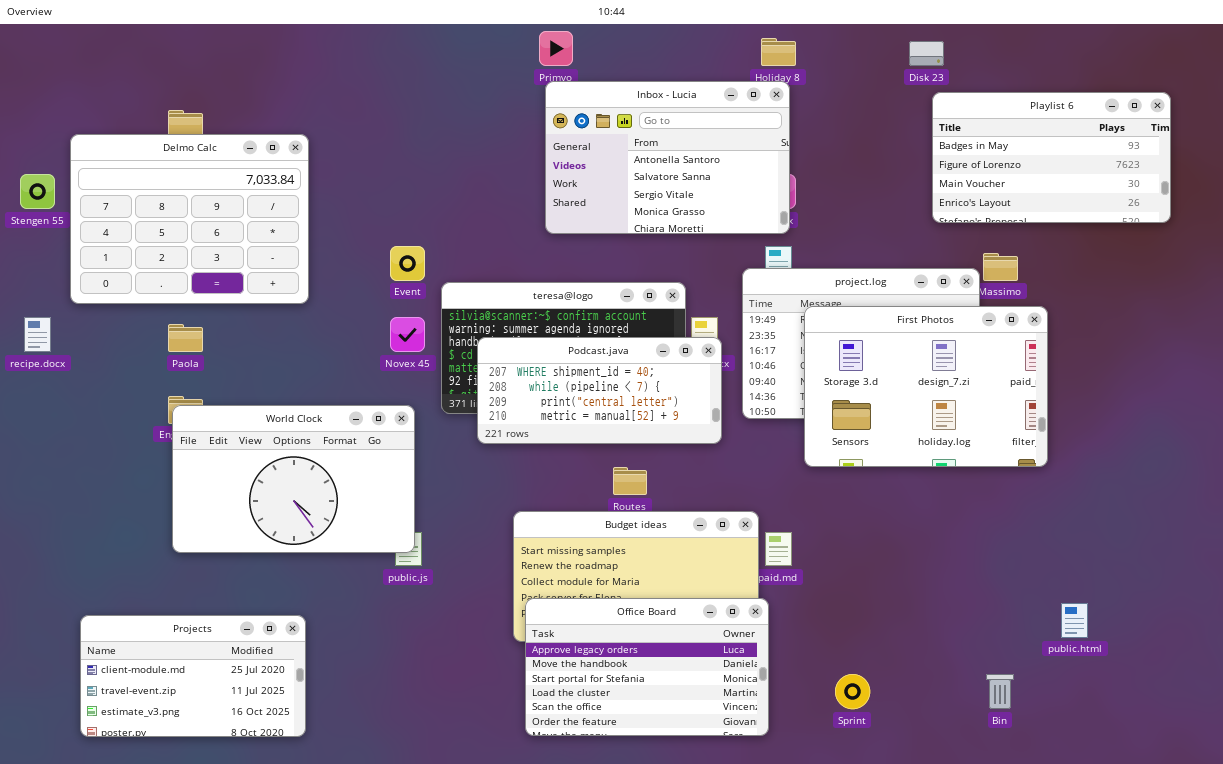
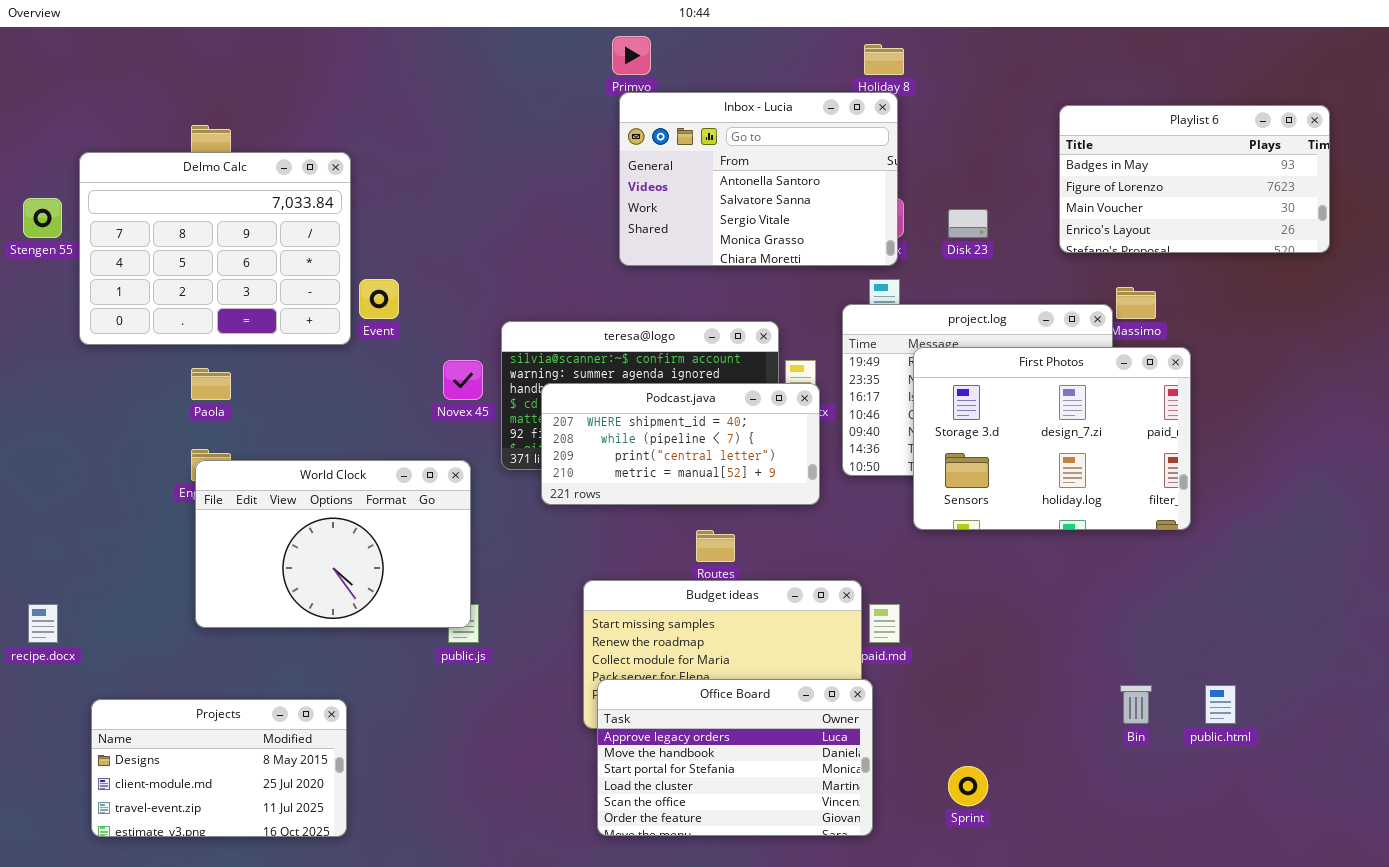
Disk 23: [909,41,944,66] -> [948,209,988,238], moved
Event: [390,246,425,281] -> [359,279,399,319], moved
recipe.docx: [24,317,51,352] -> [28,604,58,643], moved
Projects: [80,615,306,737] -> [91,699,347,837], scrolled up 1 row
Bin: [986,674,1014,709] -> [1120,685,1152,724], moved

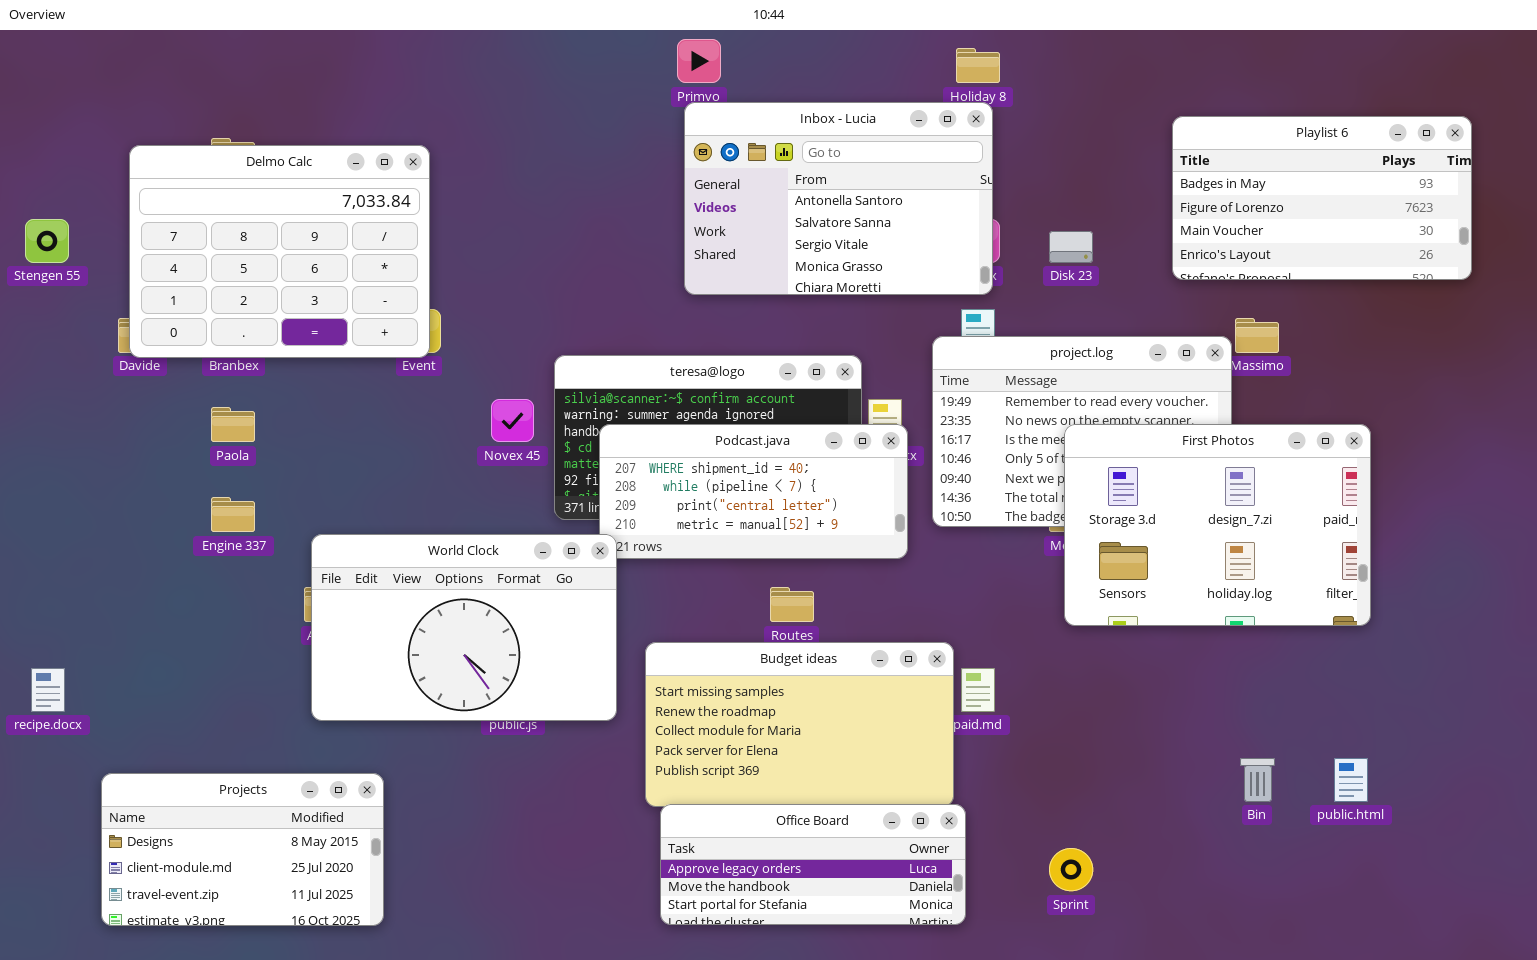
Delmo Calc: [79,152,351,345] -> [129,145,430,358], moved
First Photos: [913,347,1191,530] -> [1064,424,1371,626], moved
World Clock: [195,460,471,628] -> [311,534,617,721], moved
Office Board: [597,679,873,836] -> [660,804,966,925], resized

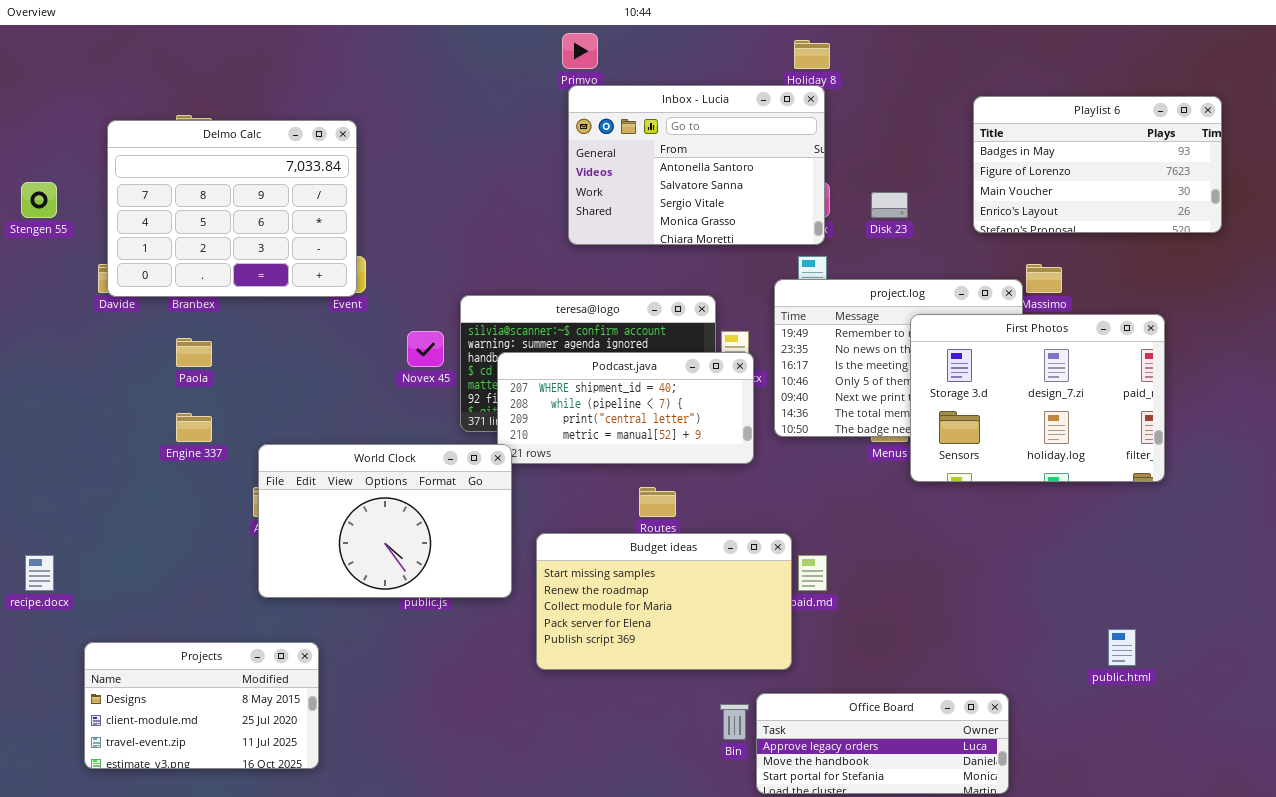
First Photos: [1064,424,1371,626] -> [910,314,1165,482], moved
Bin: [1240,758,1275,802] -> [720,704,749,740], moved
Office Board: [660,804,966,925] -> [756,693,1009,794], moved

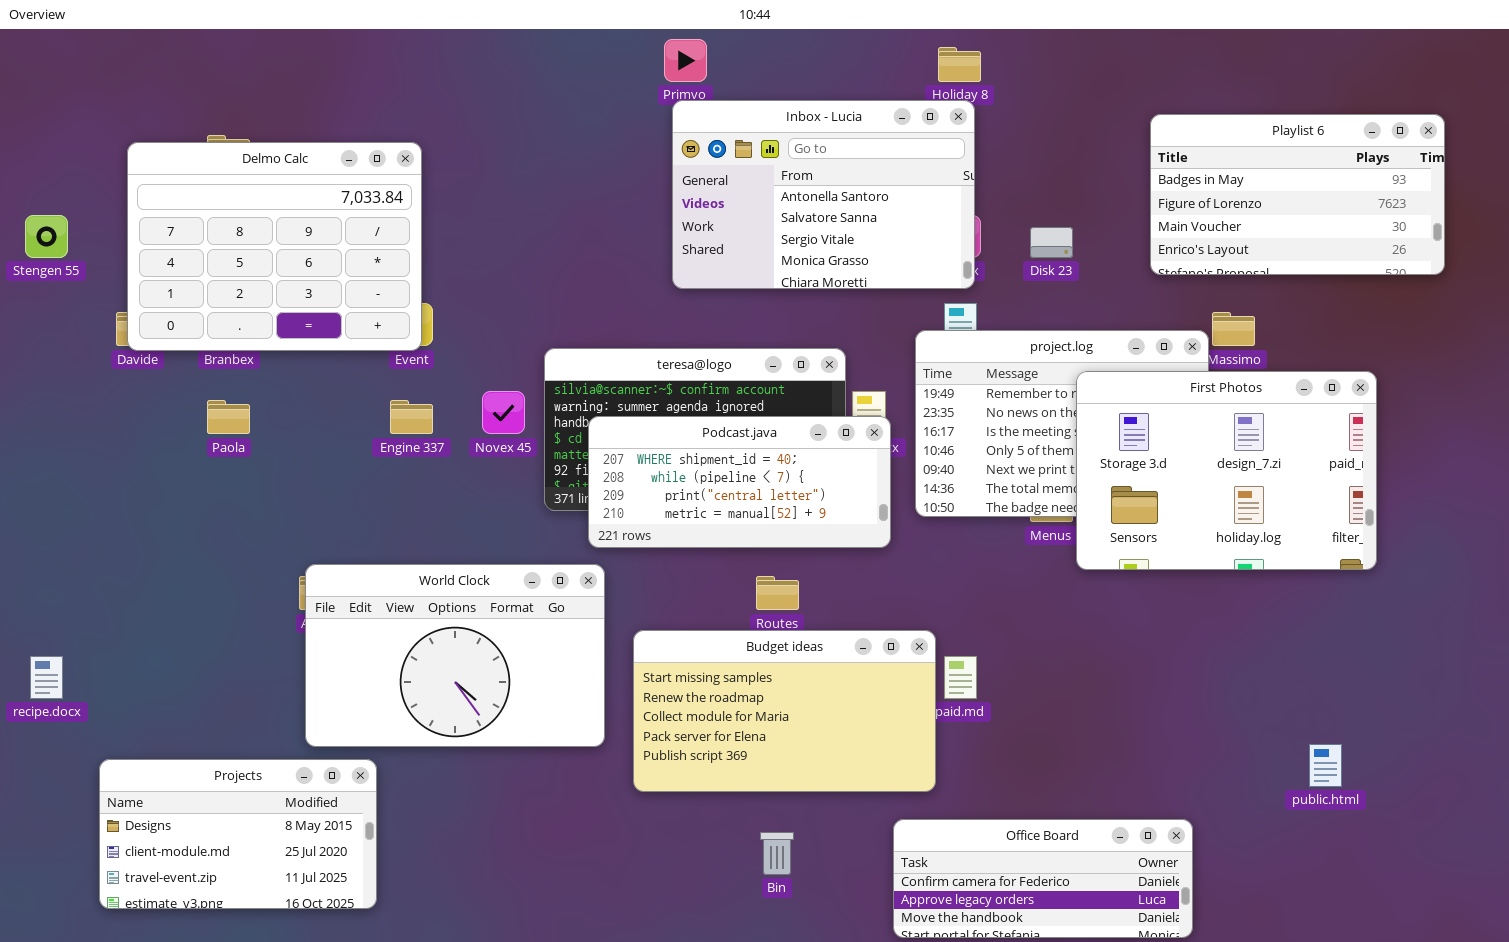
Engine 337: [176,413,212,442] -> [390,400,433,434], moved
World Clock: [258,444,512,598] -> [305,564,605,747], moved
Office Board: [756,693,1009,794] -> [893,819,1193,938], scrolled up 1 row
Bin: [720,704,749,740] -> [760,832,794,875], moved

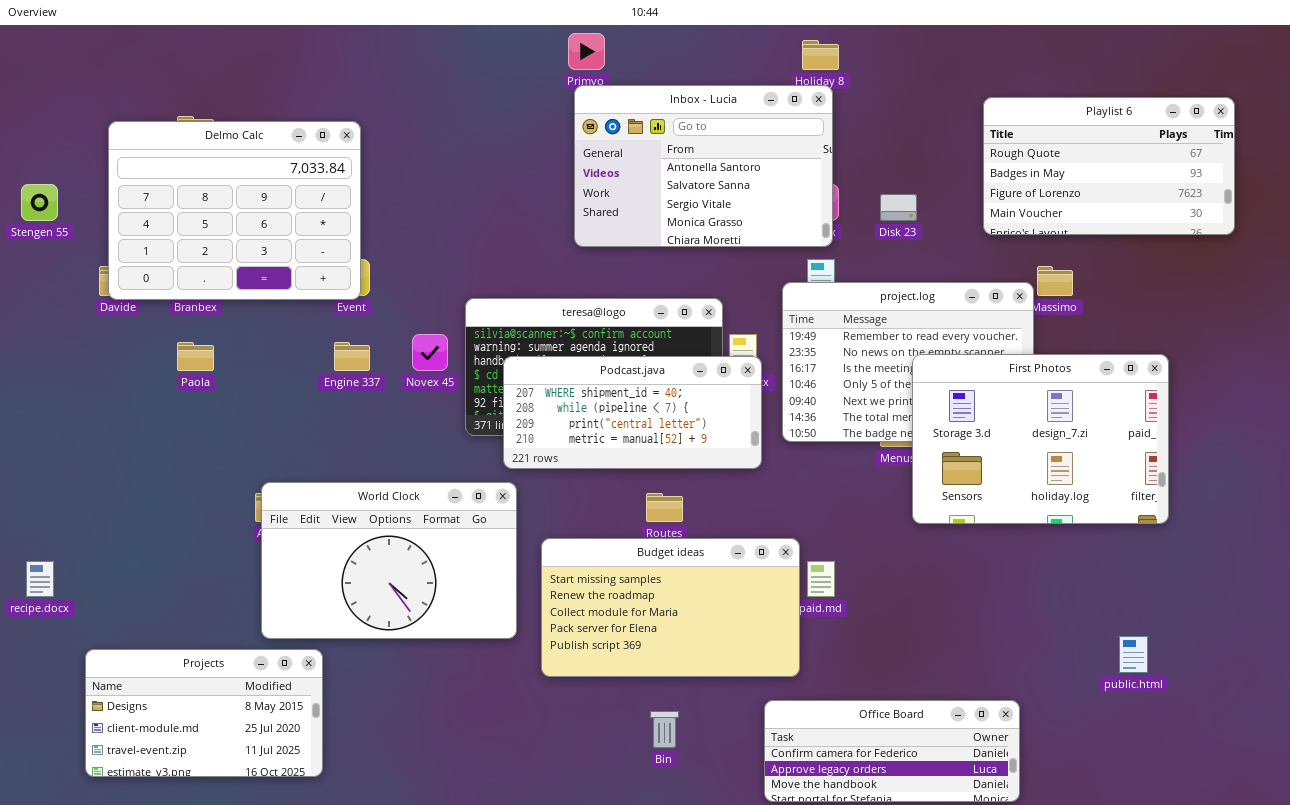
Playlist 6: [1150,114,1445,275] -> [983,97,1235,235], scrolled up 1 row
First Photos: [1076,371,1377,570] -> [912,354,1169,524], moved

